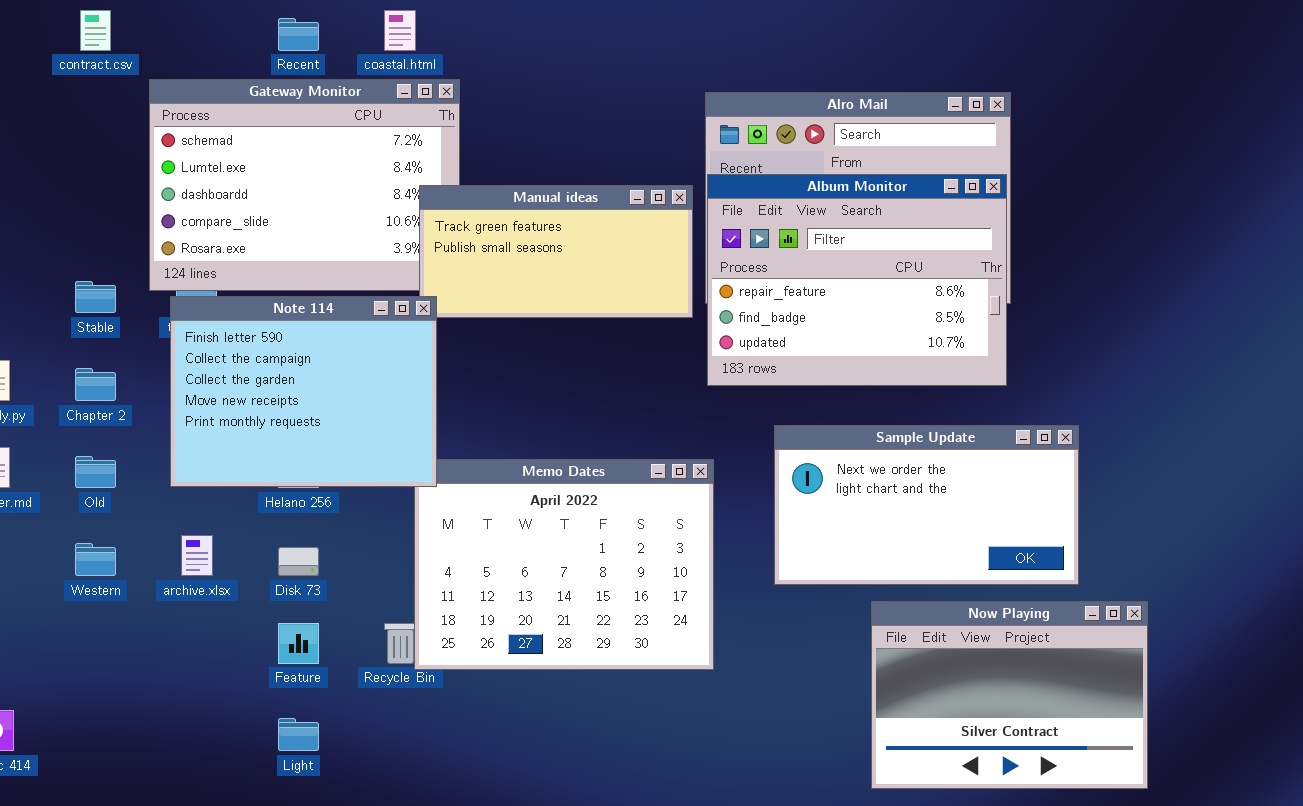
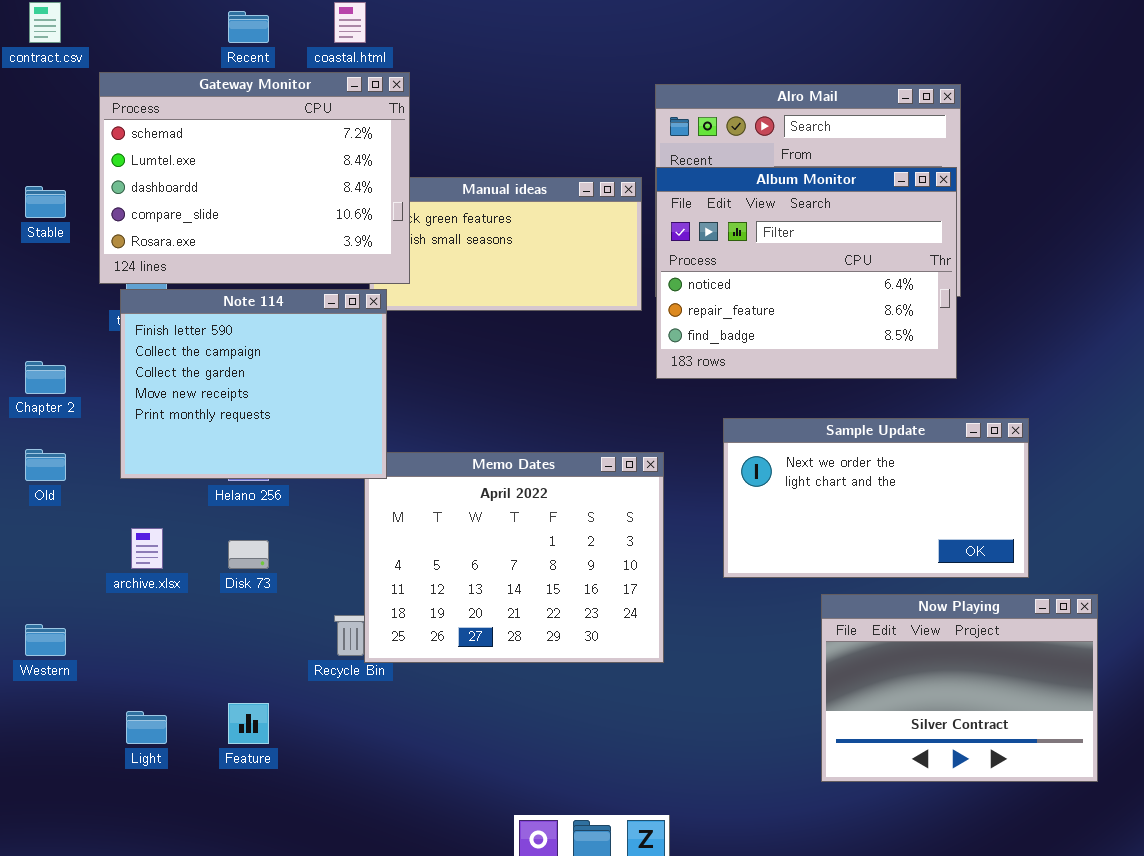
Gateway Monitor: [149,79,460,291] -> [99,72,410,284], raised
Album Monitor: [707,174,1007,386] -> [656,167,957,379], scrolled up 1 row
Stable: [75,281,116,313] -> [25,186,66,218], moved
Western: [75,543,116,576] -> [25,624,66,656], moved
Feature: [278,623,319,664] -> [228,703,269,744], moved
Light: [278,718,319,751] -> [126,711,167,744], moved

